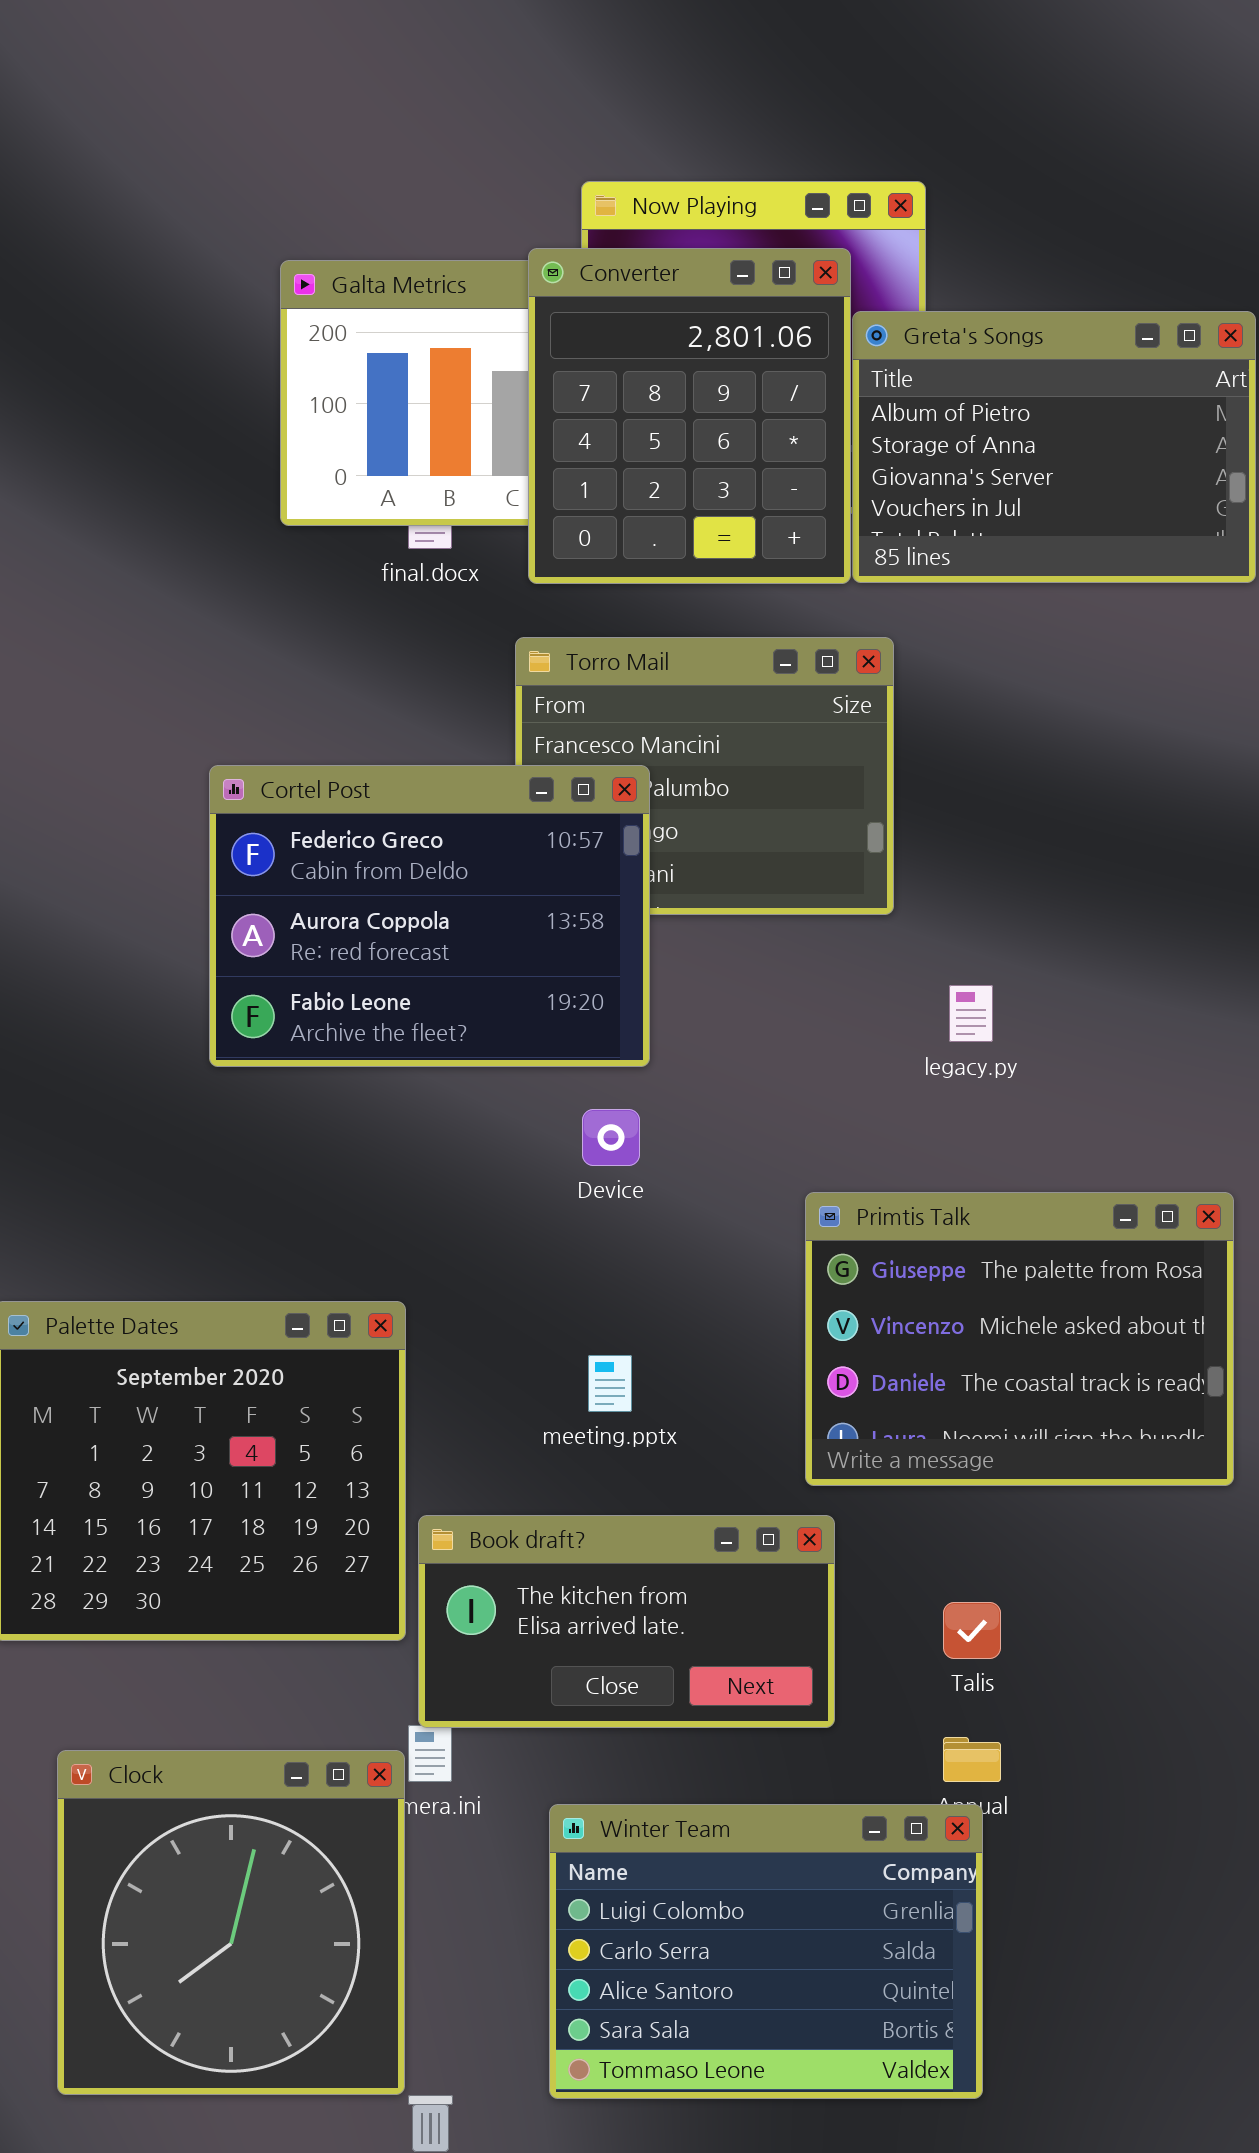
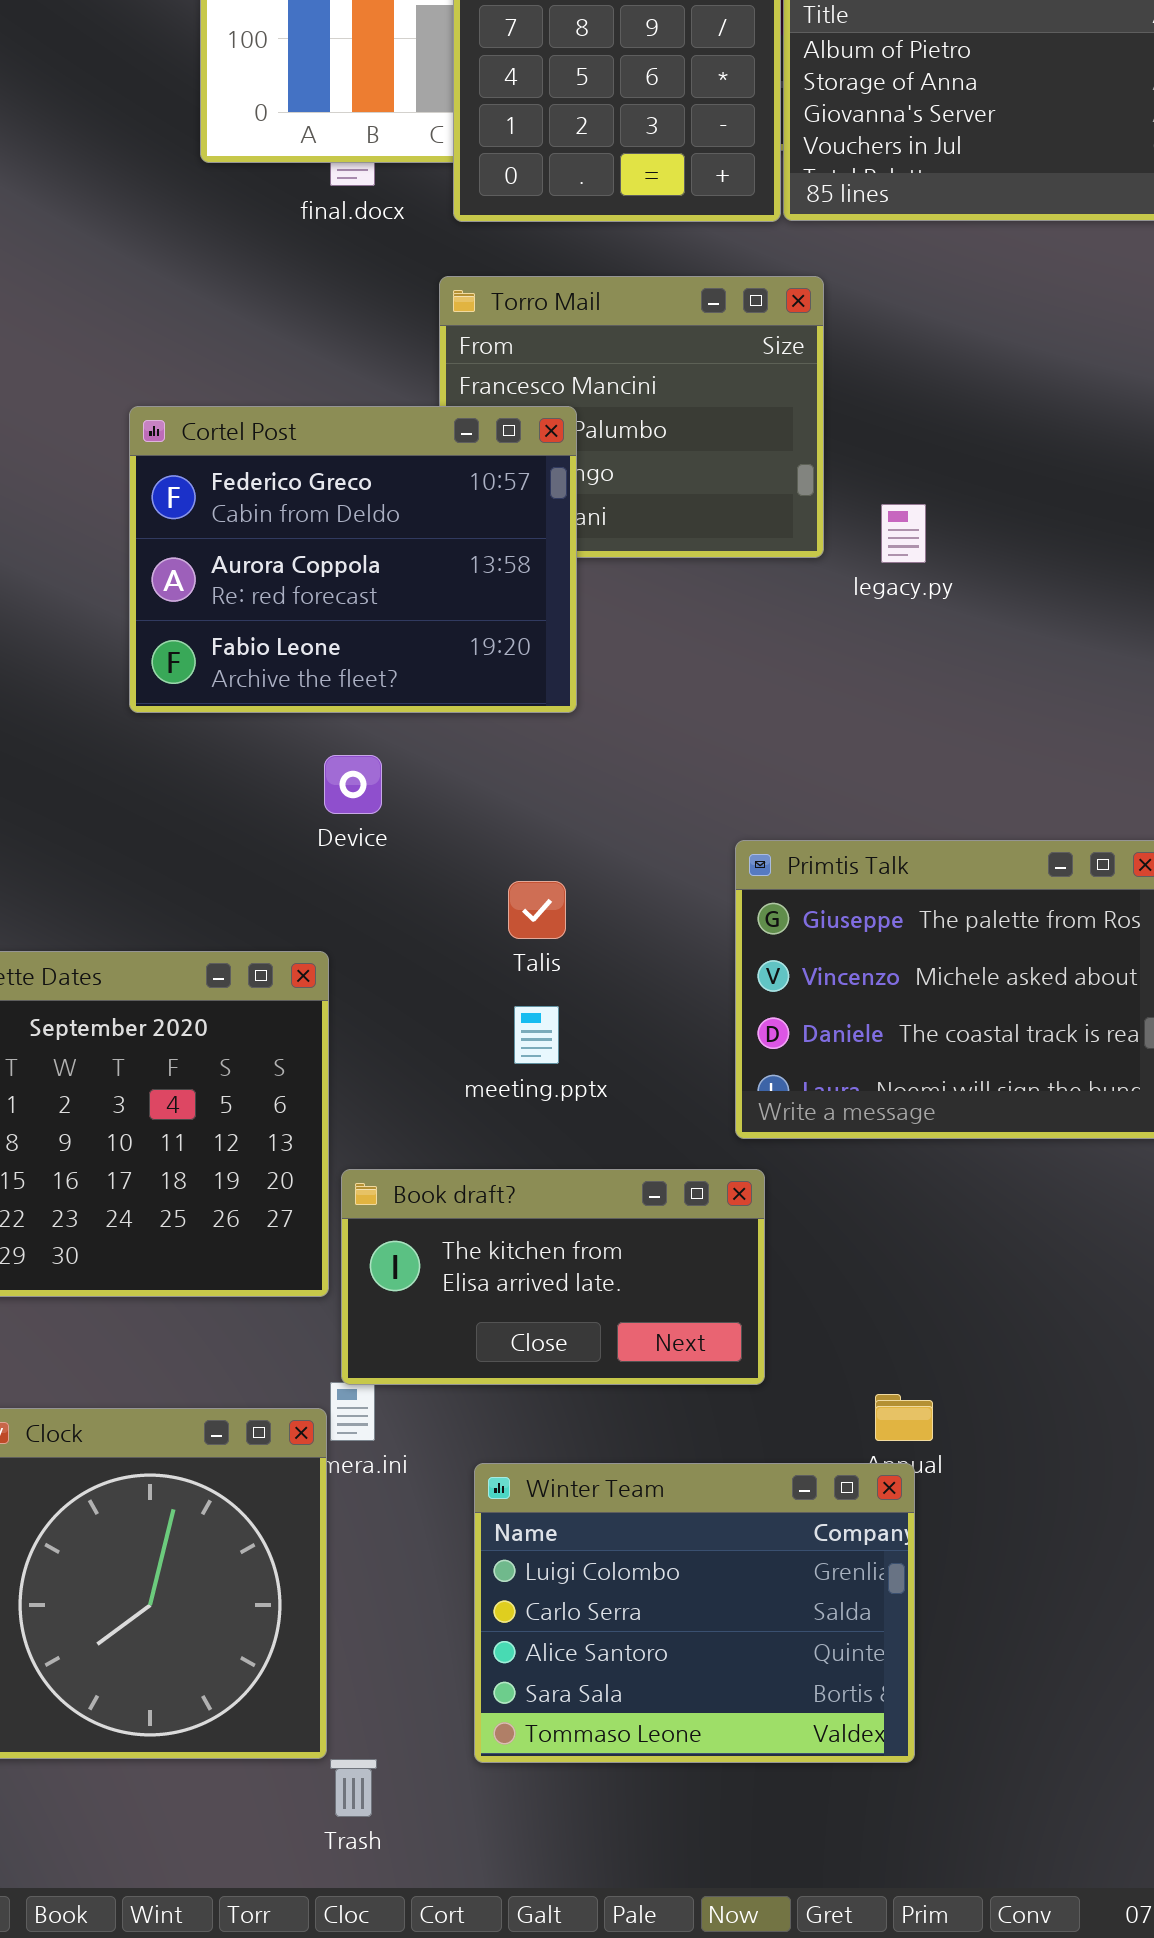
legacy.py: [949,985,993,1042] -> [881,504,926,563], moved
Device: [582,1109,640,1166] -> [324,755,382,814], moved
Talis: [943,1602,1001,1659] -> [508,881,566,939], moved

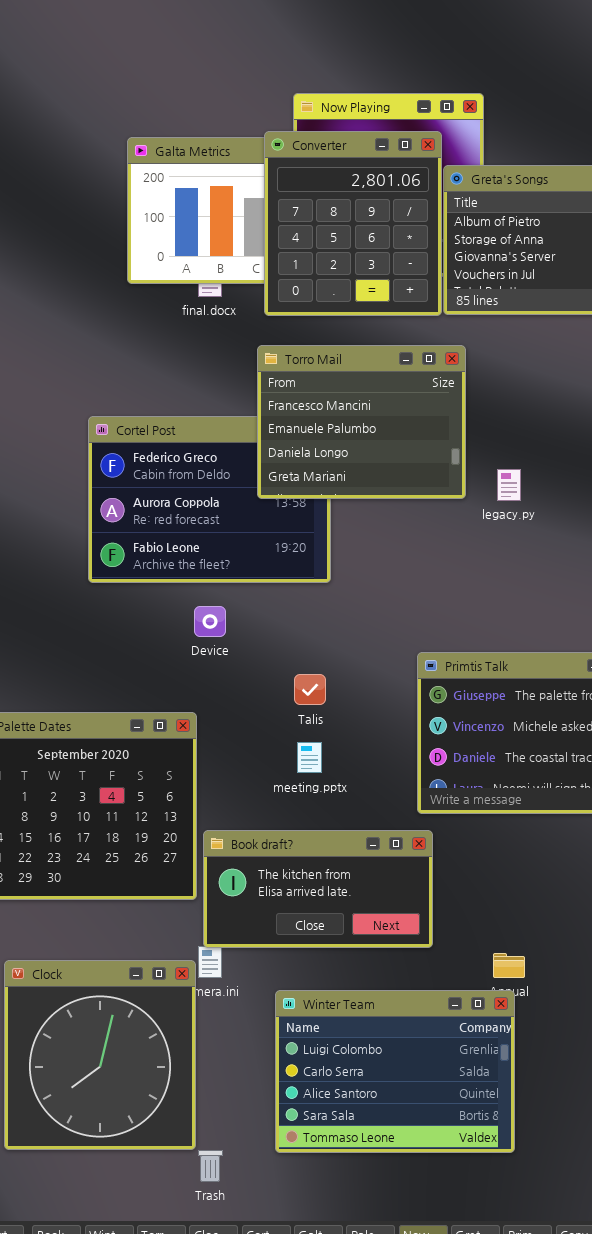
Torro Mail: [439,276,824,558] -> [257,345,466,499], raised

